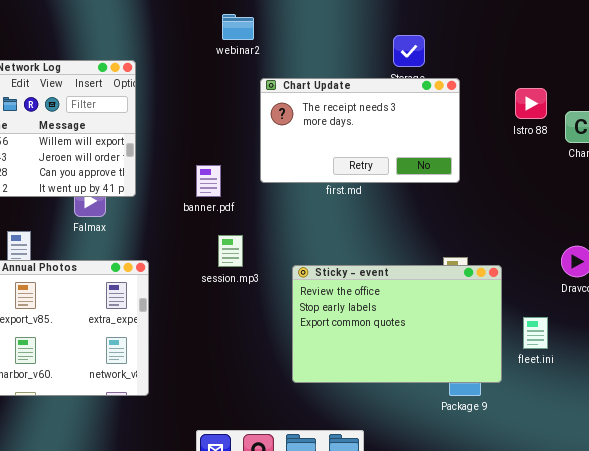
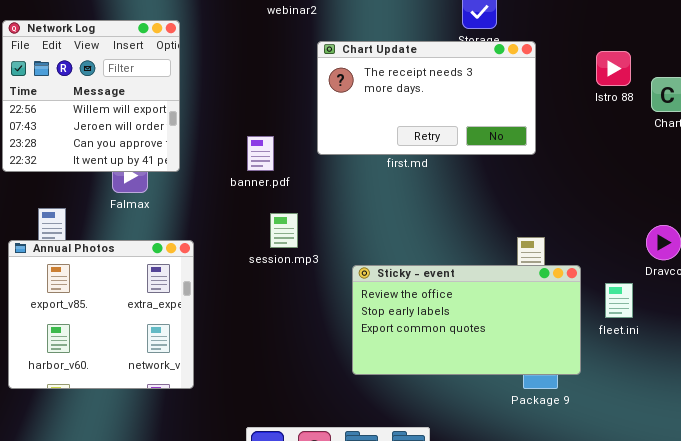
Sticky - event: [292,265,502,383] -> [352,265,581,375], resized
fleet.ini: [523,317,548,349] -> [605,283,633,318], moved

